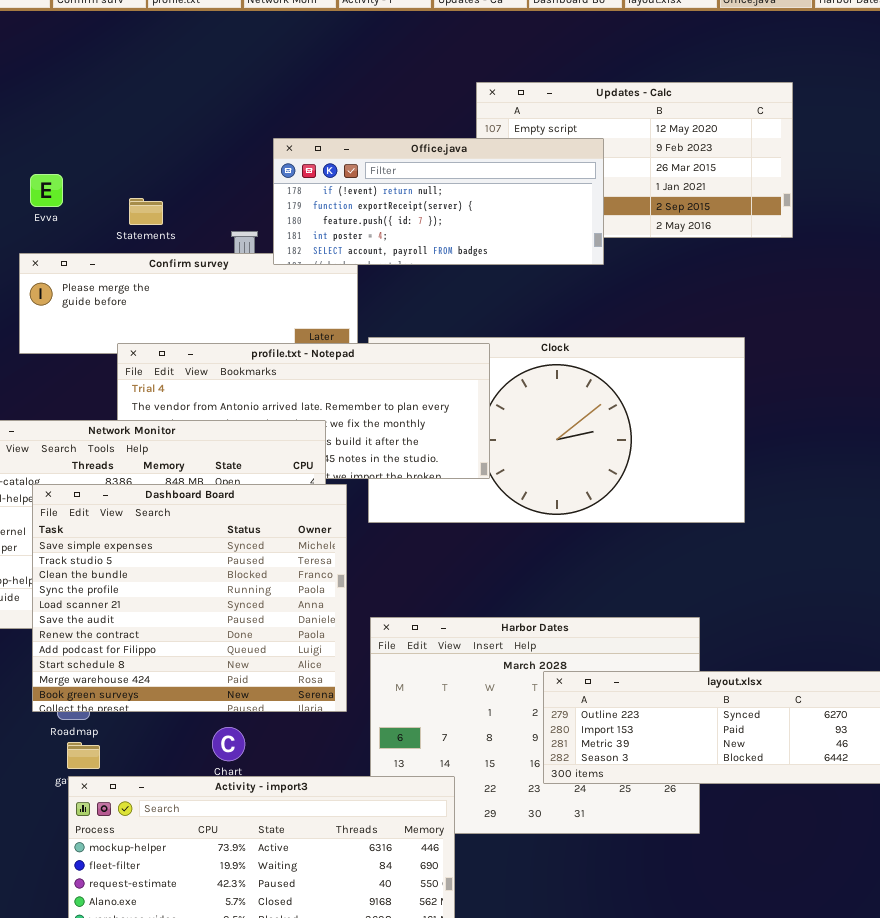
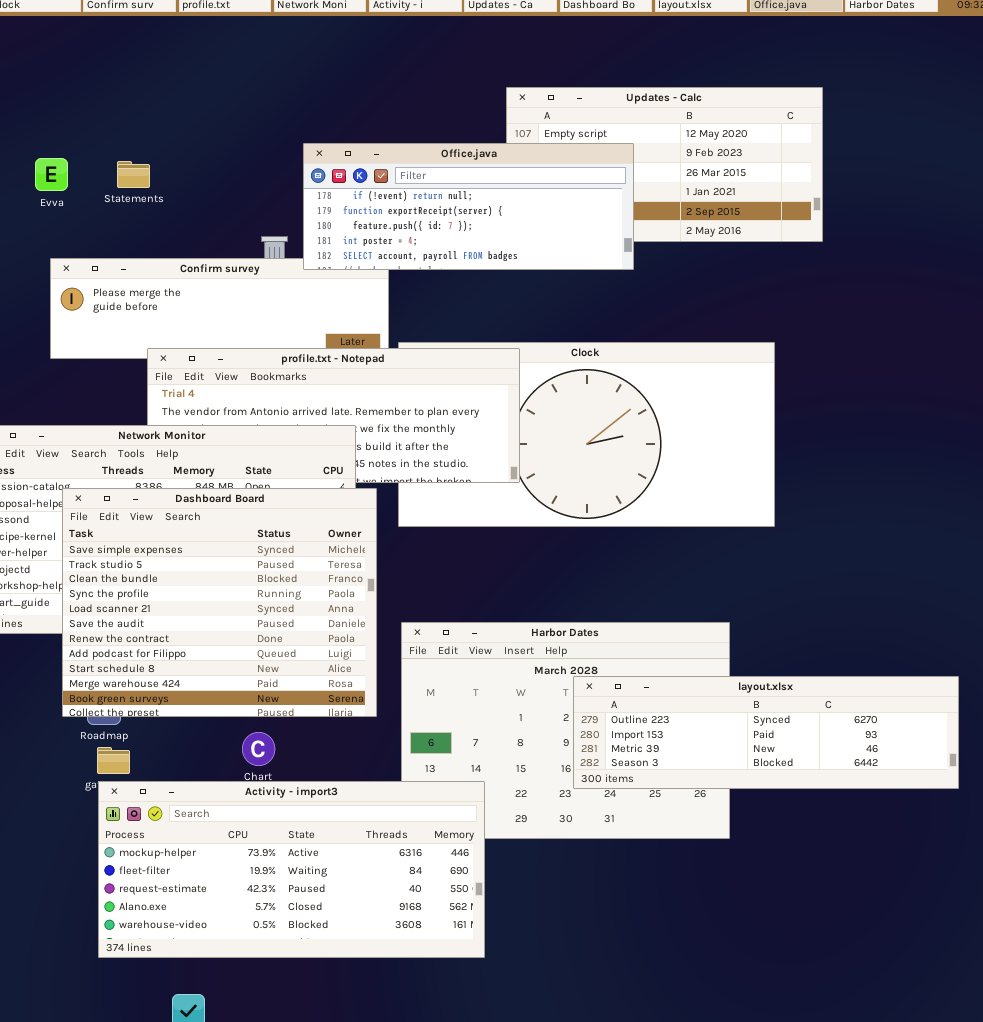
Evva: [30,174,63,207] -> [35,158,68,191], moved
Statements: [129,198,163,225] -> [117,161,150,188], moved

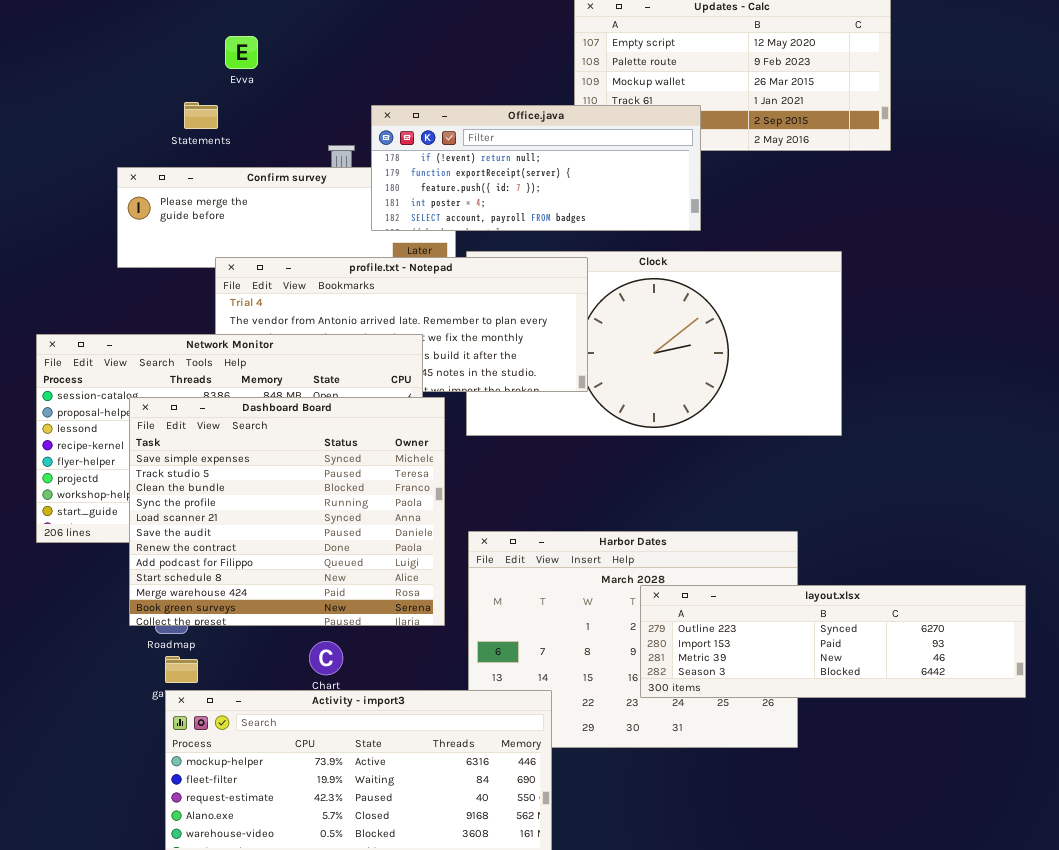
Office.java: [303,143,634,270] -> [371,105,701,231], moved
Evva: [35,158,68,191] -> [225,36,258,69], moved
Statements: [117,161,150,188] -> [184,102,218,129], moved

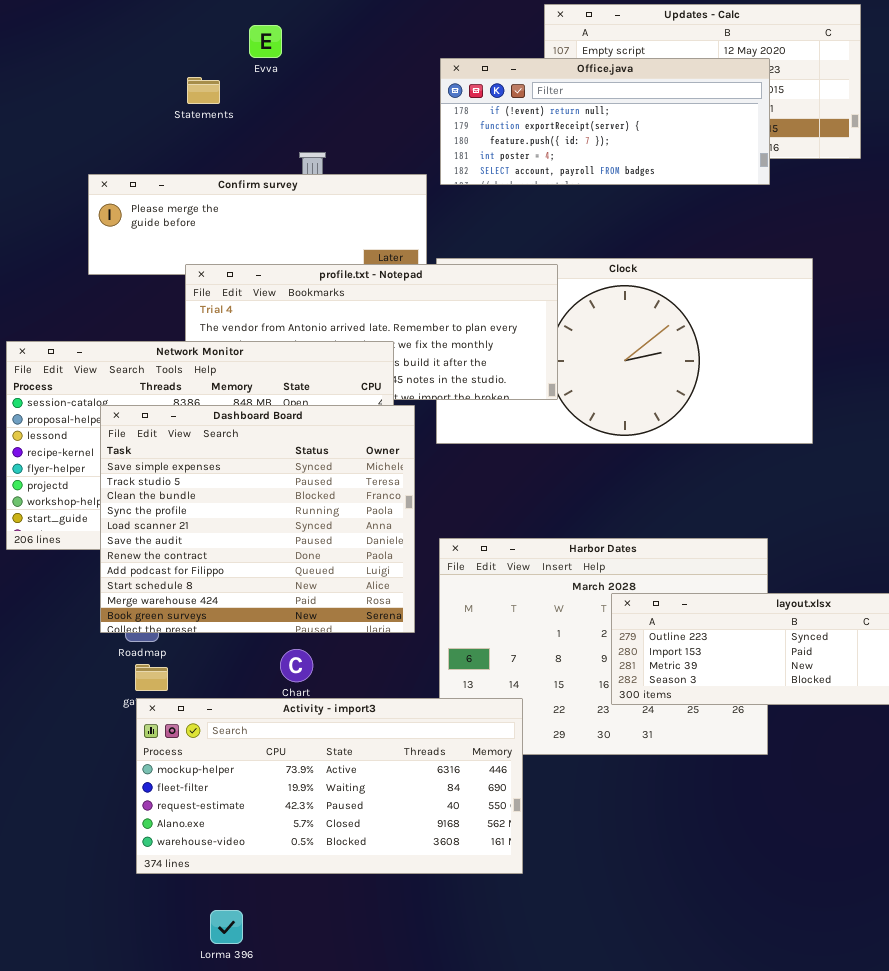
Evva: [225,36,258,69] -> [249,25,282,58], moved
Statements: [184,102,218,129] -> [187,77,220,104], moved
Office.java: [371,105,701,231] -> [440,58,770,185], moved

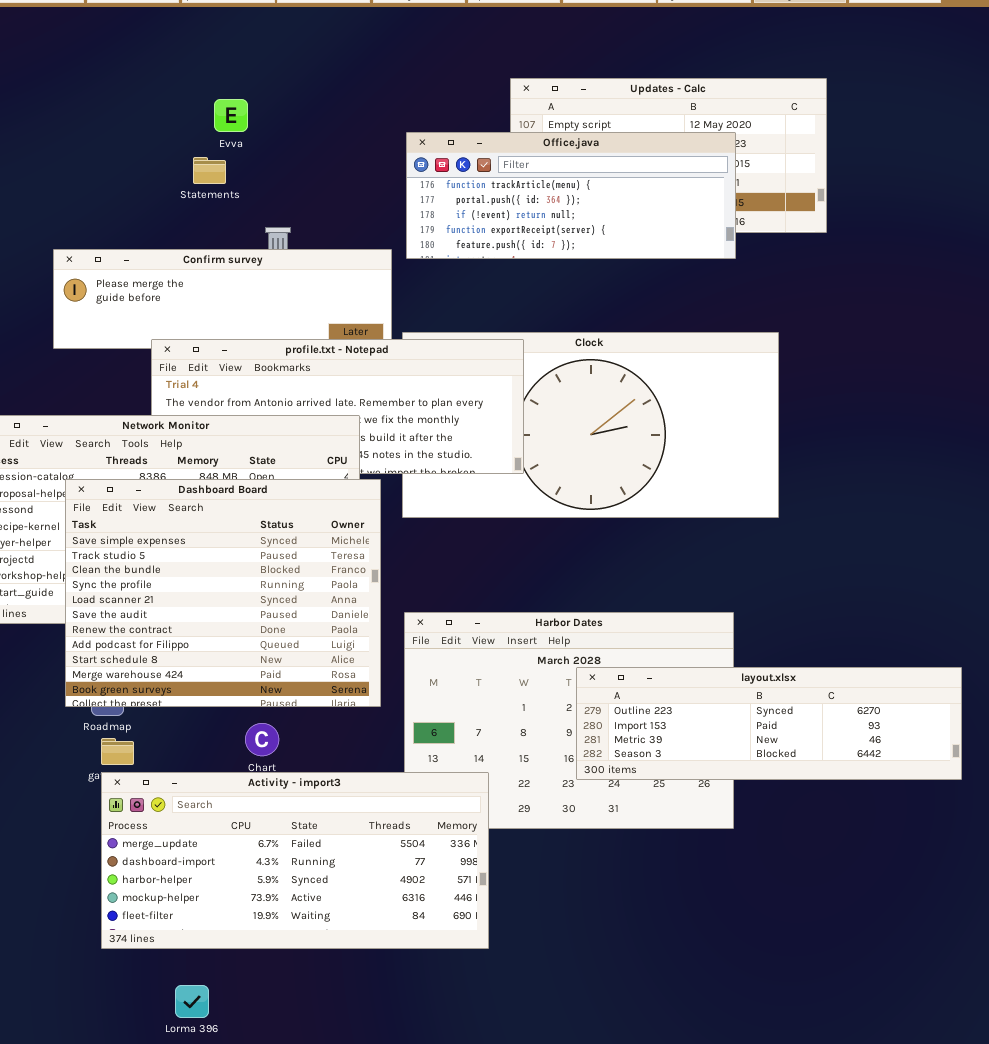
Office.java: [440,58,770,185] -> [406,132,736,259], scrolled up 2 rows
Statements: [187,77,220,104] -> [193,157,226,184], moved
Activity - import3: [136,698,523,874] -> [101,772,489,949], scrolled up 3 rows

